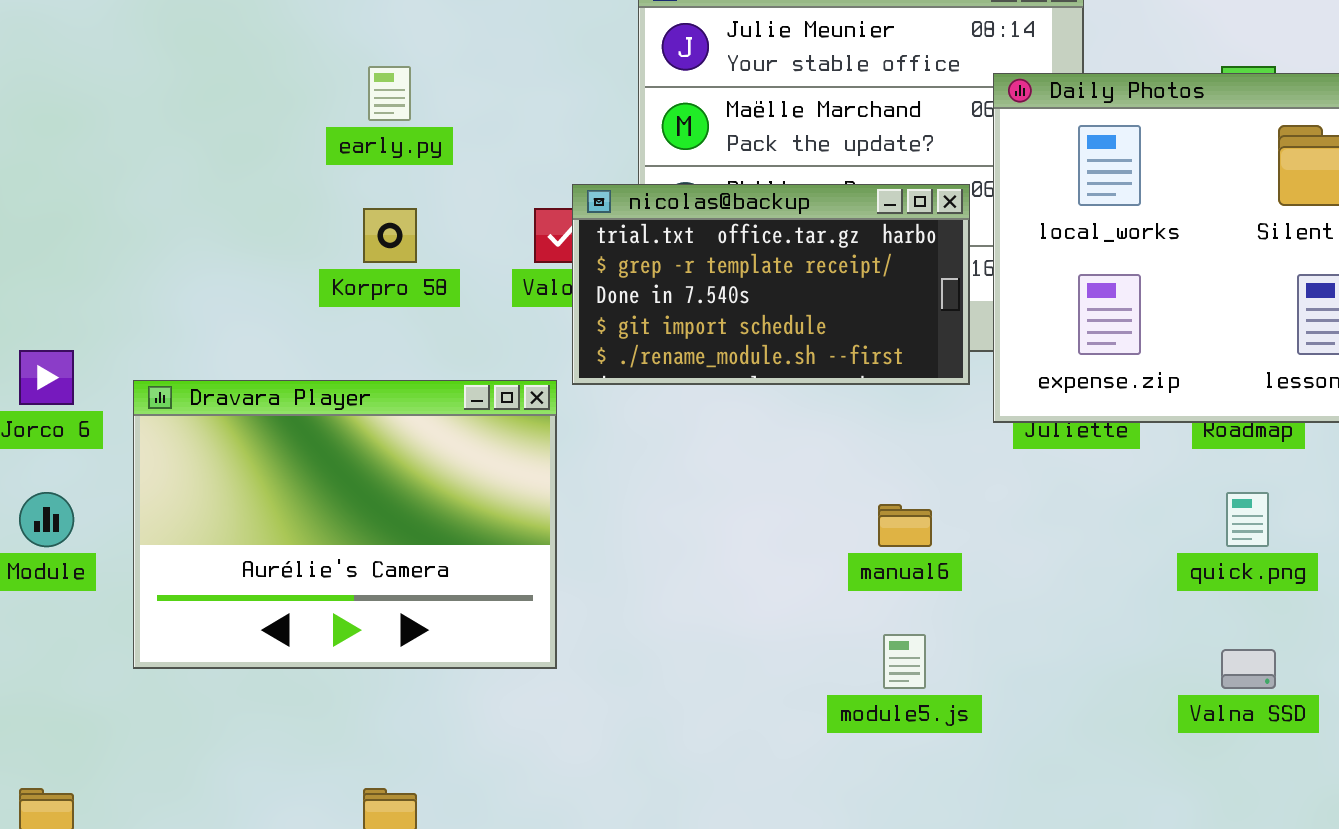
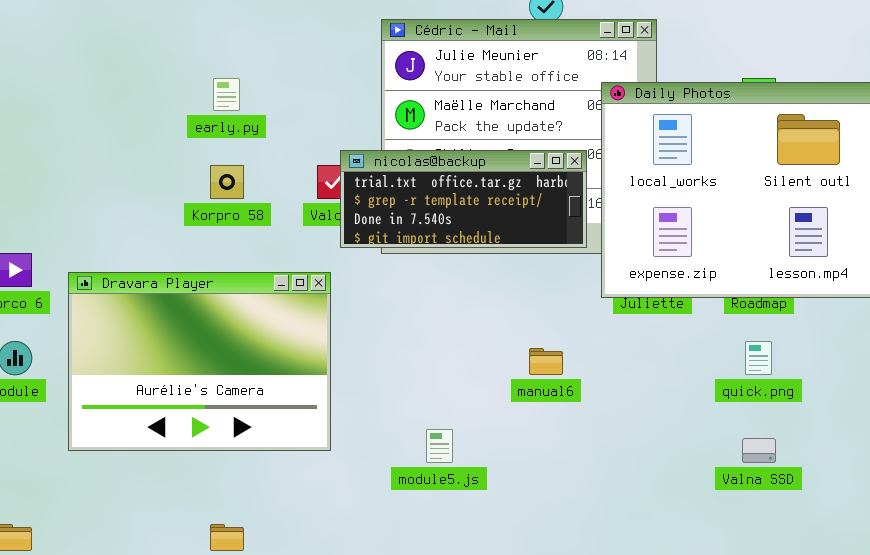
nicolas@backup: [572,184,970,385] -> [340,150,587,248], resized
module5.js: [883,634,926,689] -> [426,429,453,463], moved

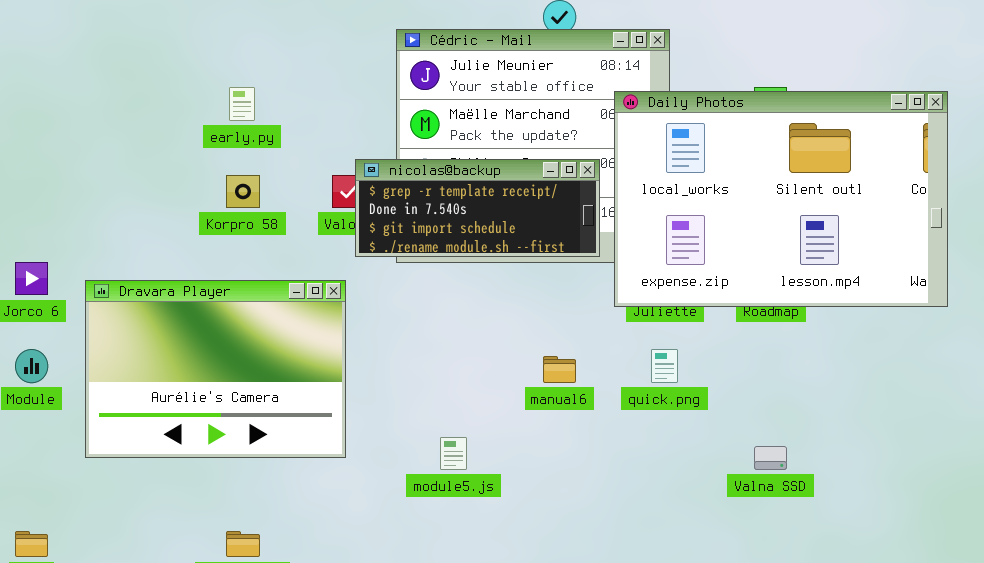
nicolas@backup: [340,150,587,248] -> [355,159,600,257], scrolled down 1 row
quick.png: [745,341,772,375] -> [651,349,678,383], moved

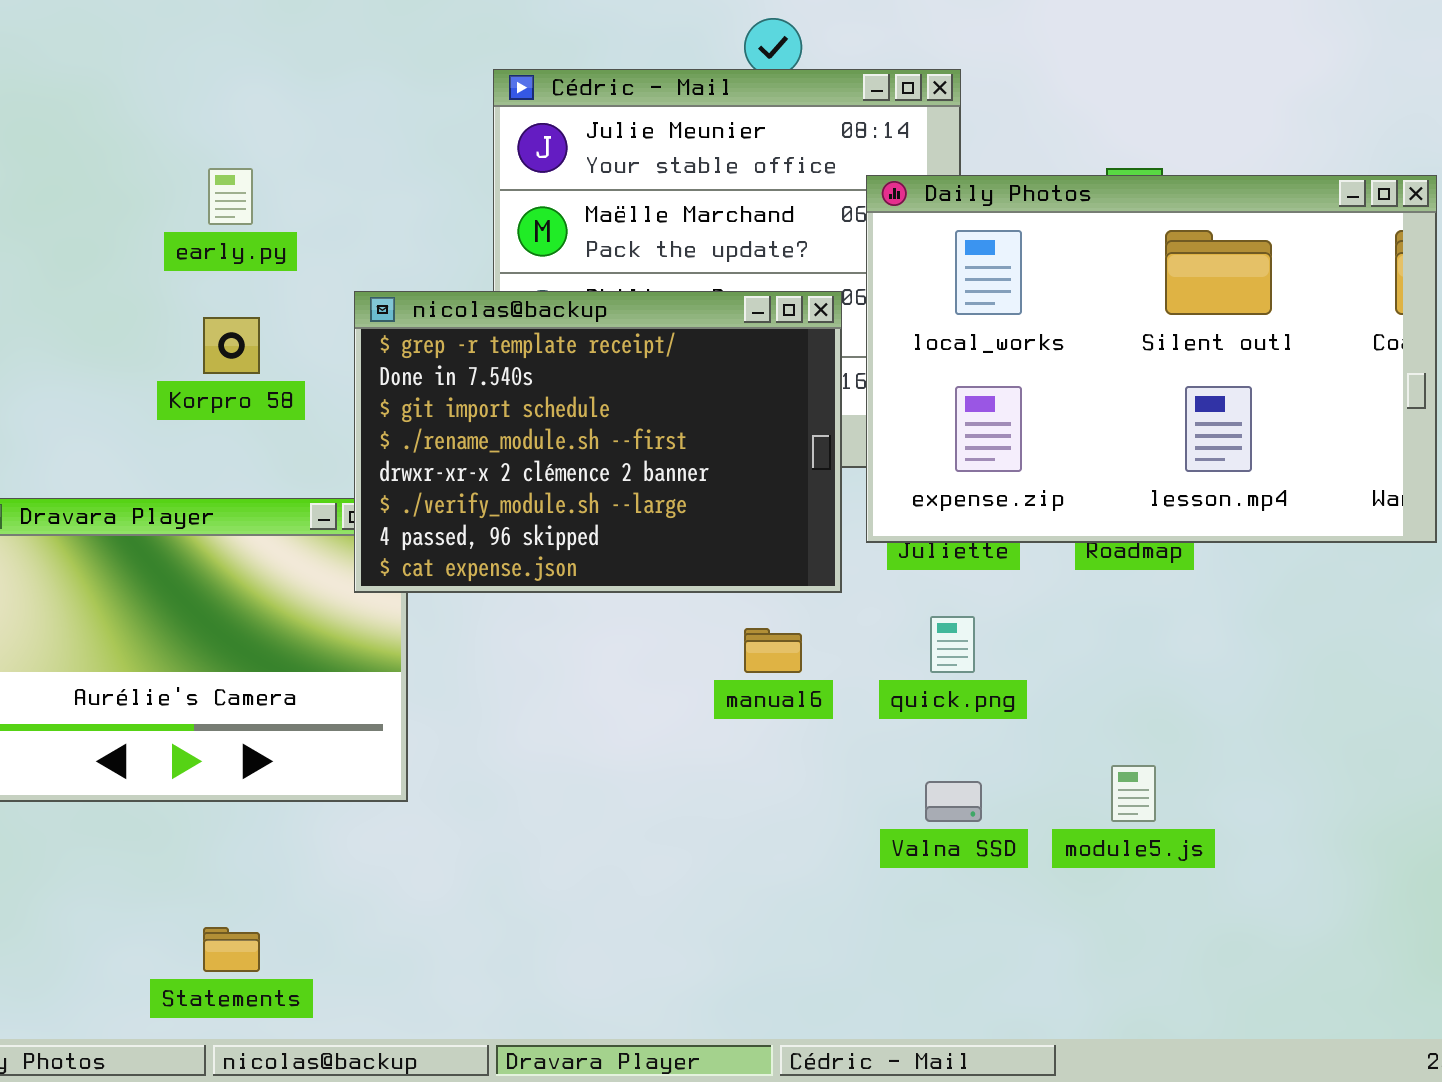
nicolas@backup: [355,159,600,257] -> [354,291,842,593], resized
module5.js: [440,437,467,470] -> [1111,765,1156,822], moved
Valna SSD: [754,446,787,470] -> [925,781,982,822], moved

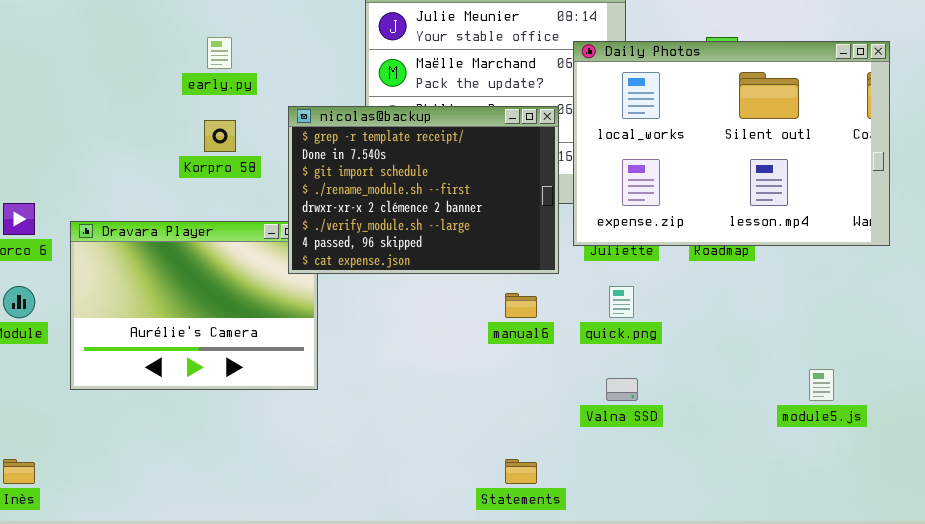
module5.js: [1111,765,1156,822] -> [809,369,834,401], moved
Statements: [203,927,260,972] -> [505,459,537,484], moved

